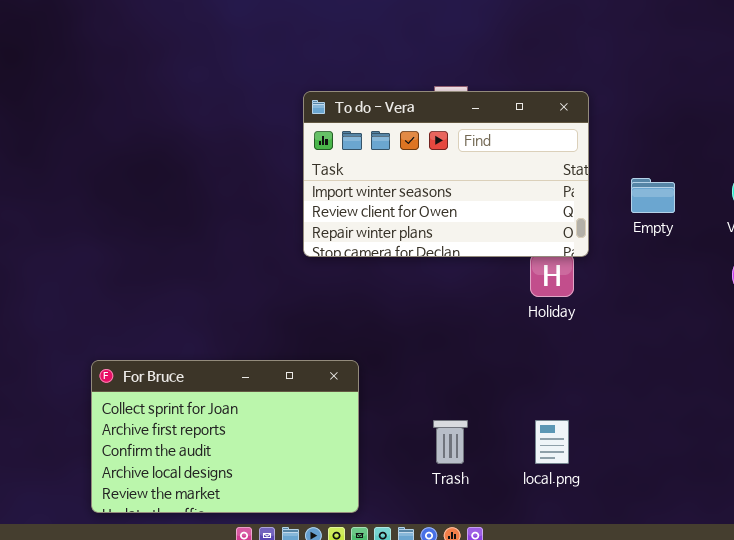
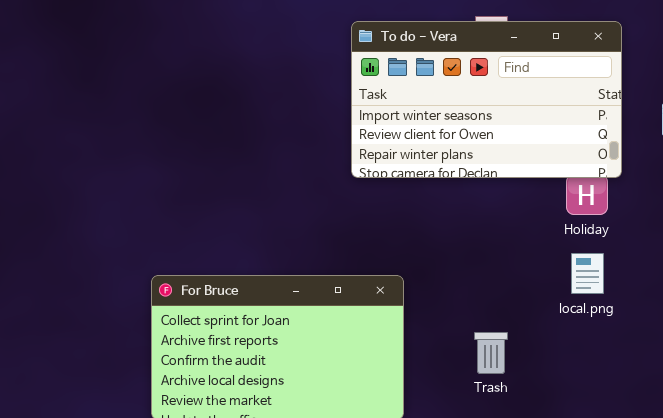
local.png: [535,420,569,464] -> [571,253,604,294], moved

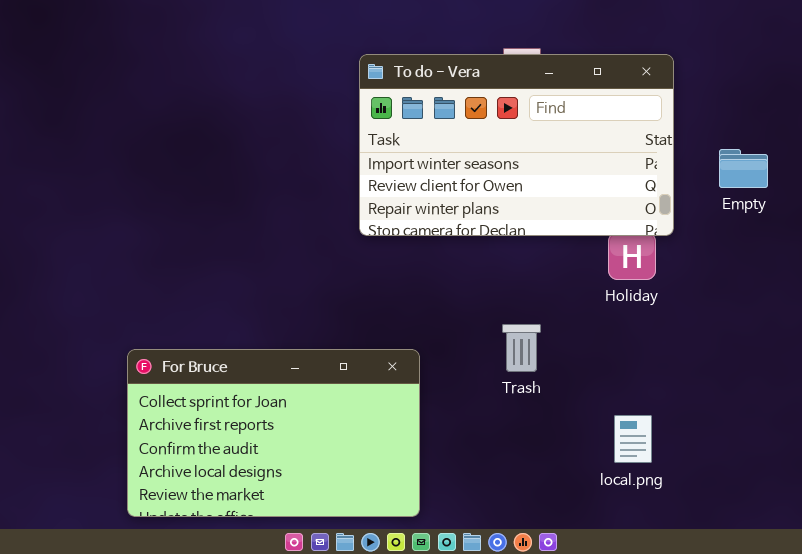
local.png: [571,253,604,294] -> [614,415,652,463], moved
Trash: [474,332,508,374] -> [502,324,541,372], moved

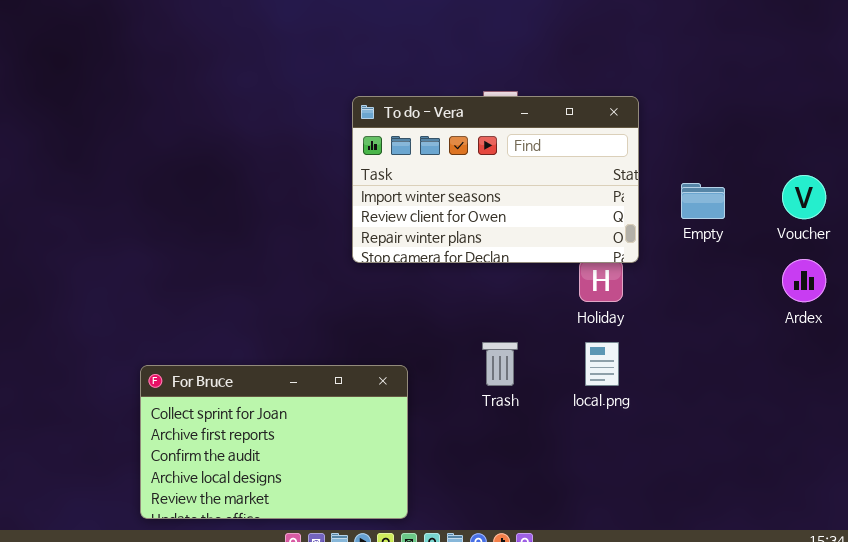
local.png: [614,415,652,463] -> [585,342,619,386], moved

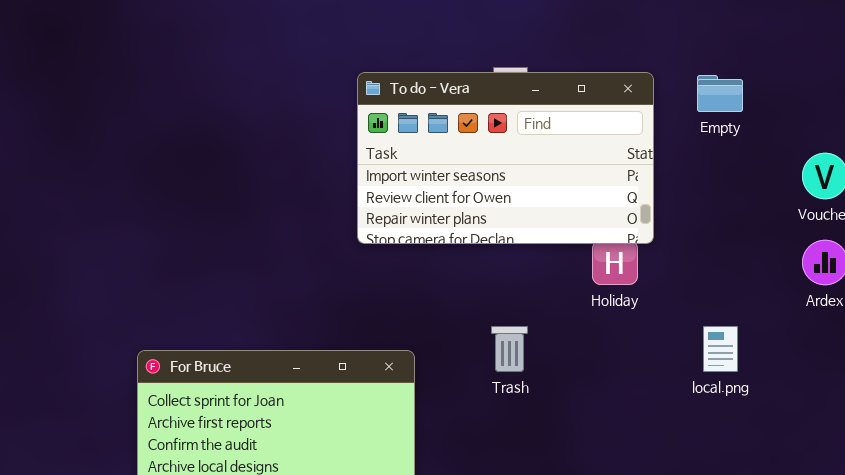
Empty: [681,183,725,219] -> [697,75,743,112], moved
local.png: [585,342,619,386] -> [703,326,738,372], moved

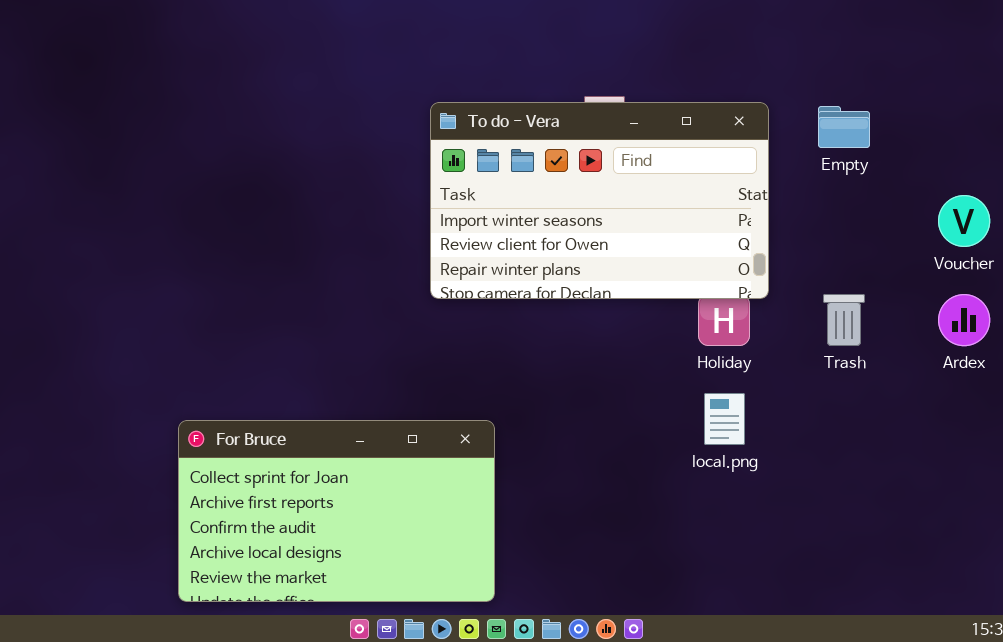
Trash: [491,326,528,372] -> [823,294,865,346], moved
local.png: [703,326,738,372] -> [704,393,745,445], moved

